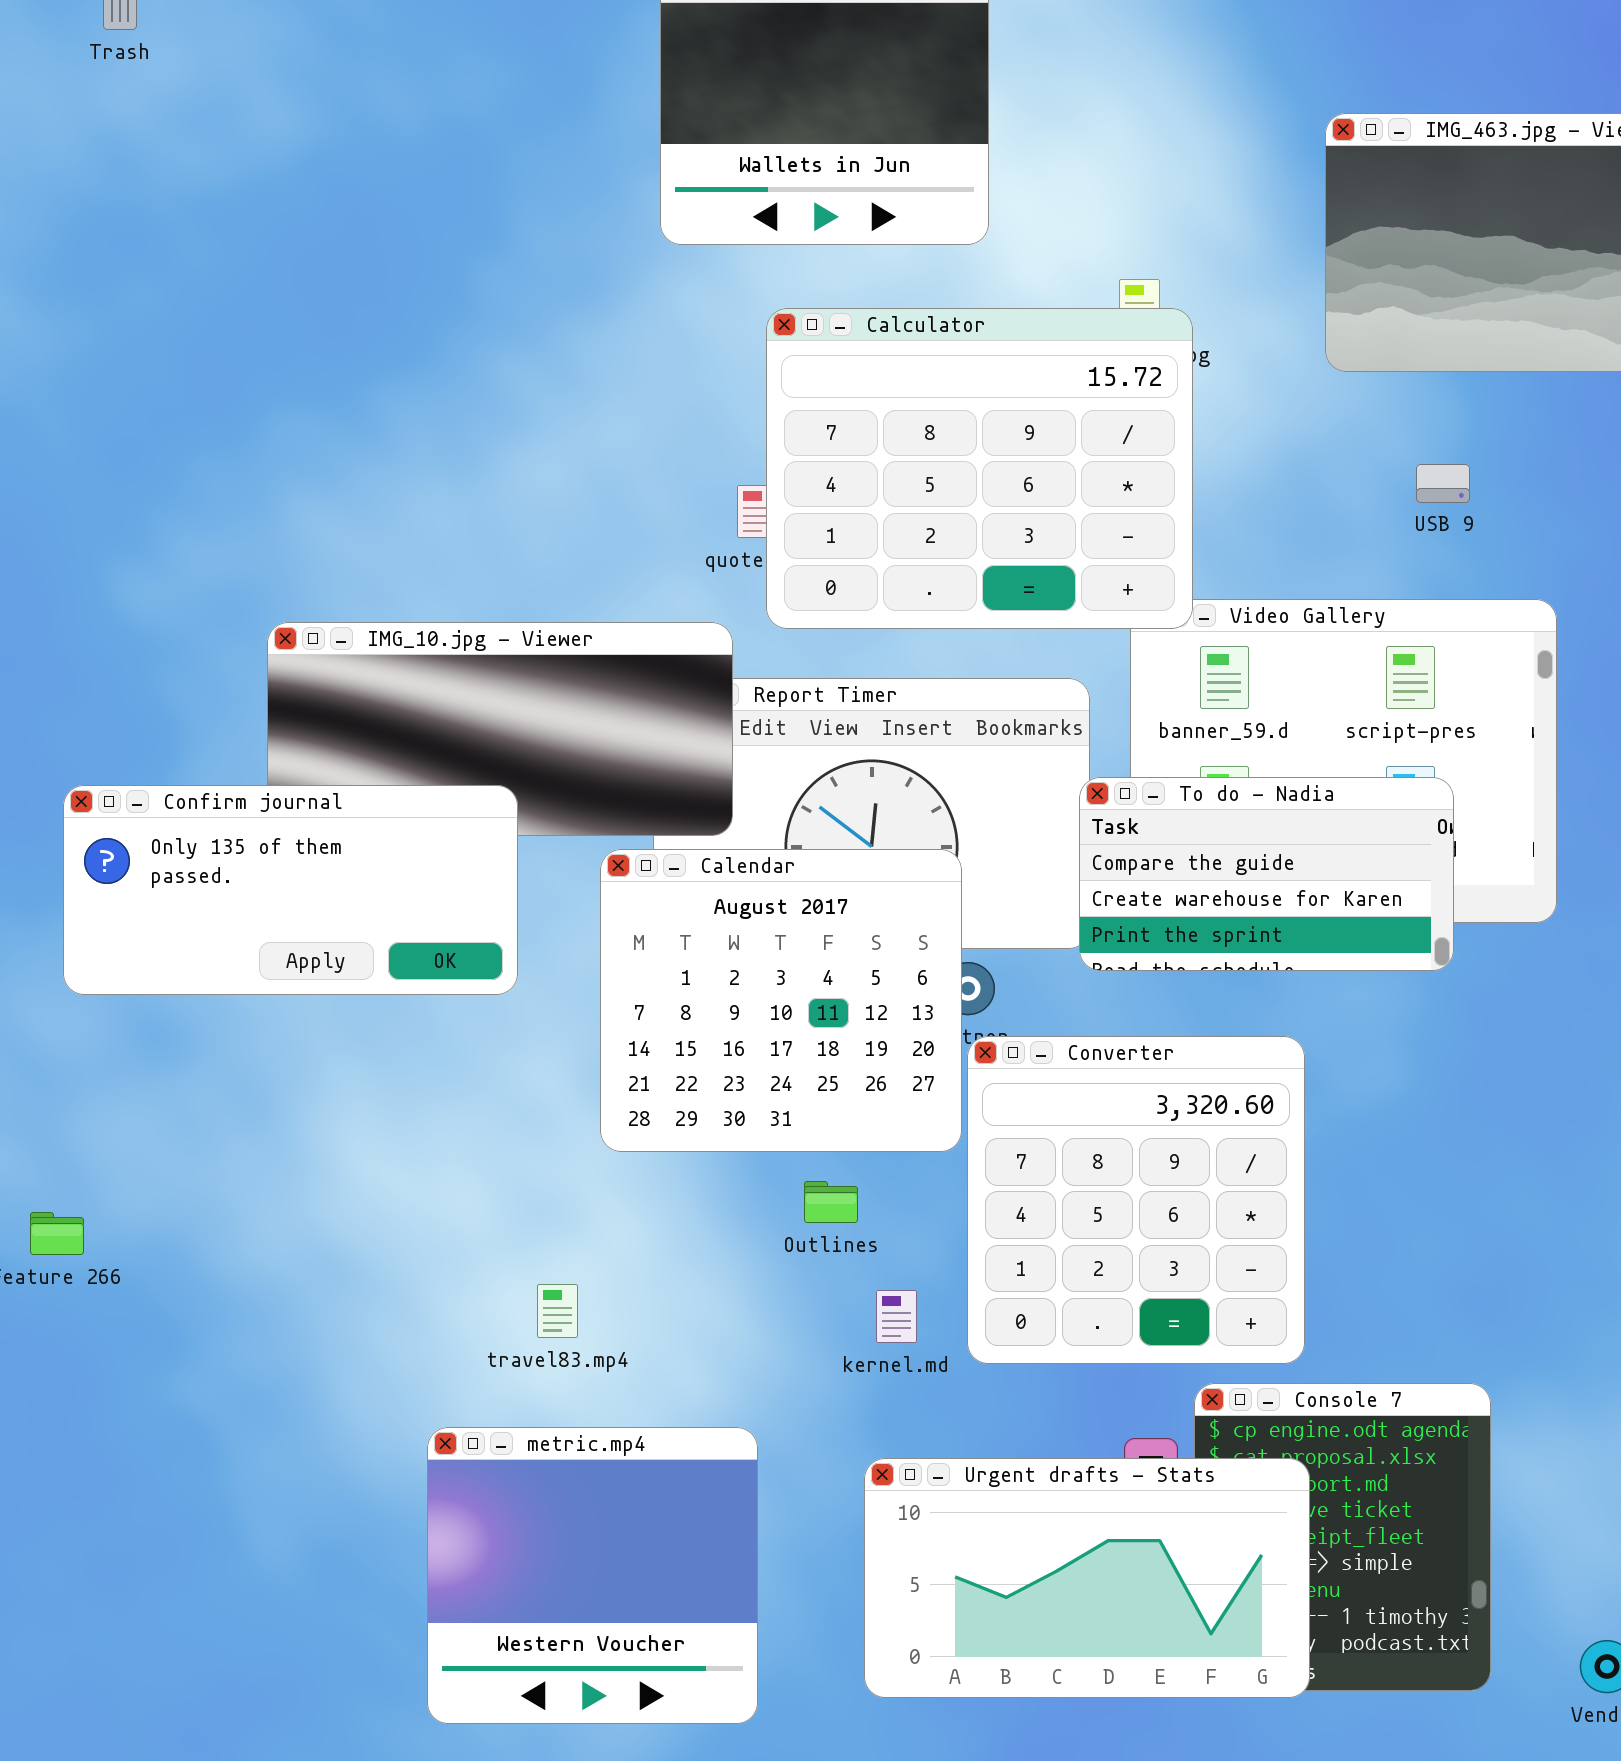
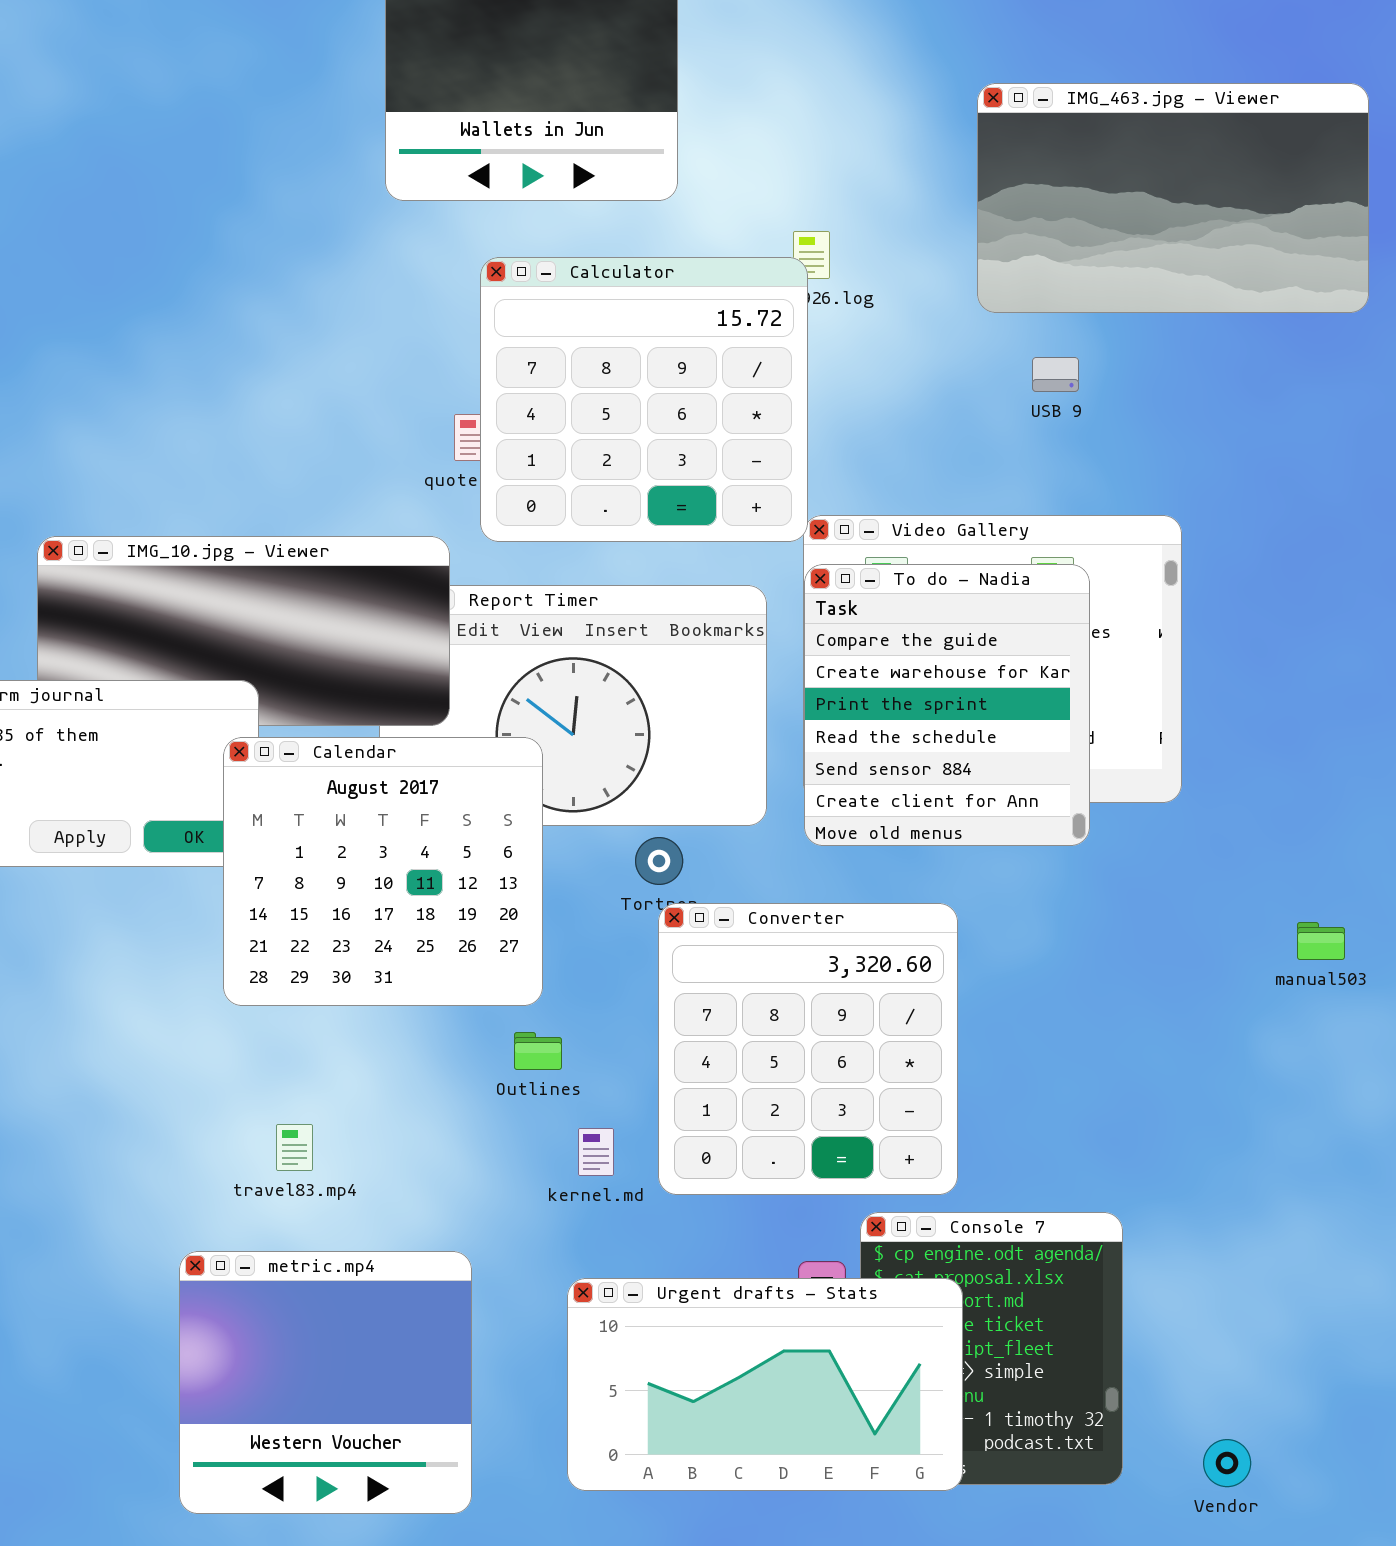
Calculator: [766,308,1193,629] -> [480,257,808,542], resized
USB 9: [1416,464,1470,503] -> [1032,357,1079,392], moved
To do - Nadia: [1079,777,1454,971] -> [804,564,1090,846], resized
Calendar: [600,849,962,1152] -> [223,737,543,1006], moved

